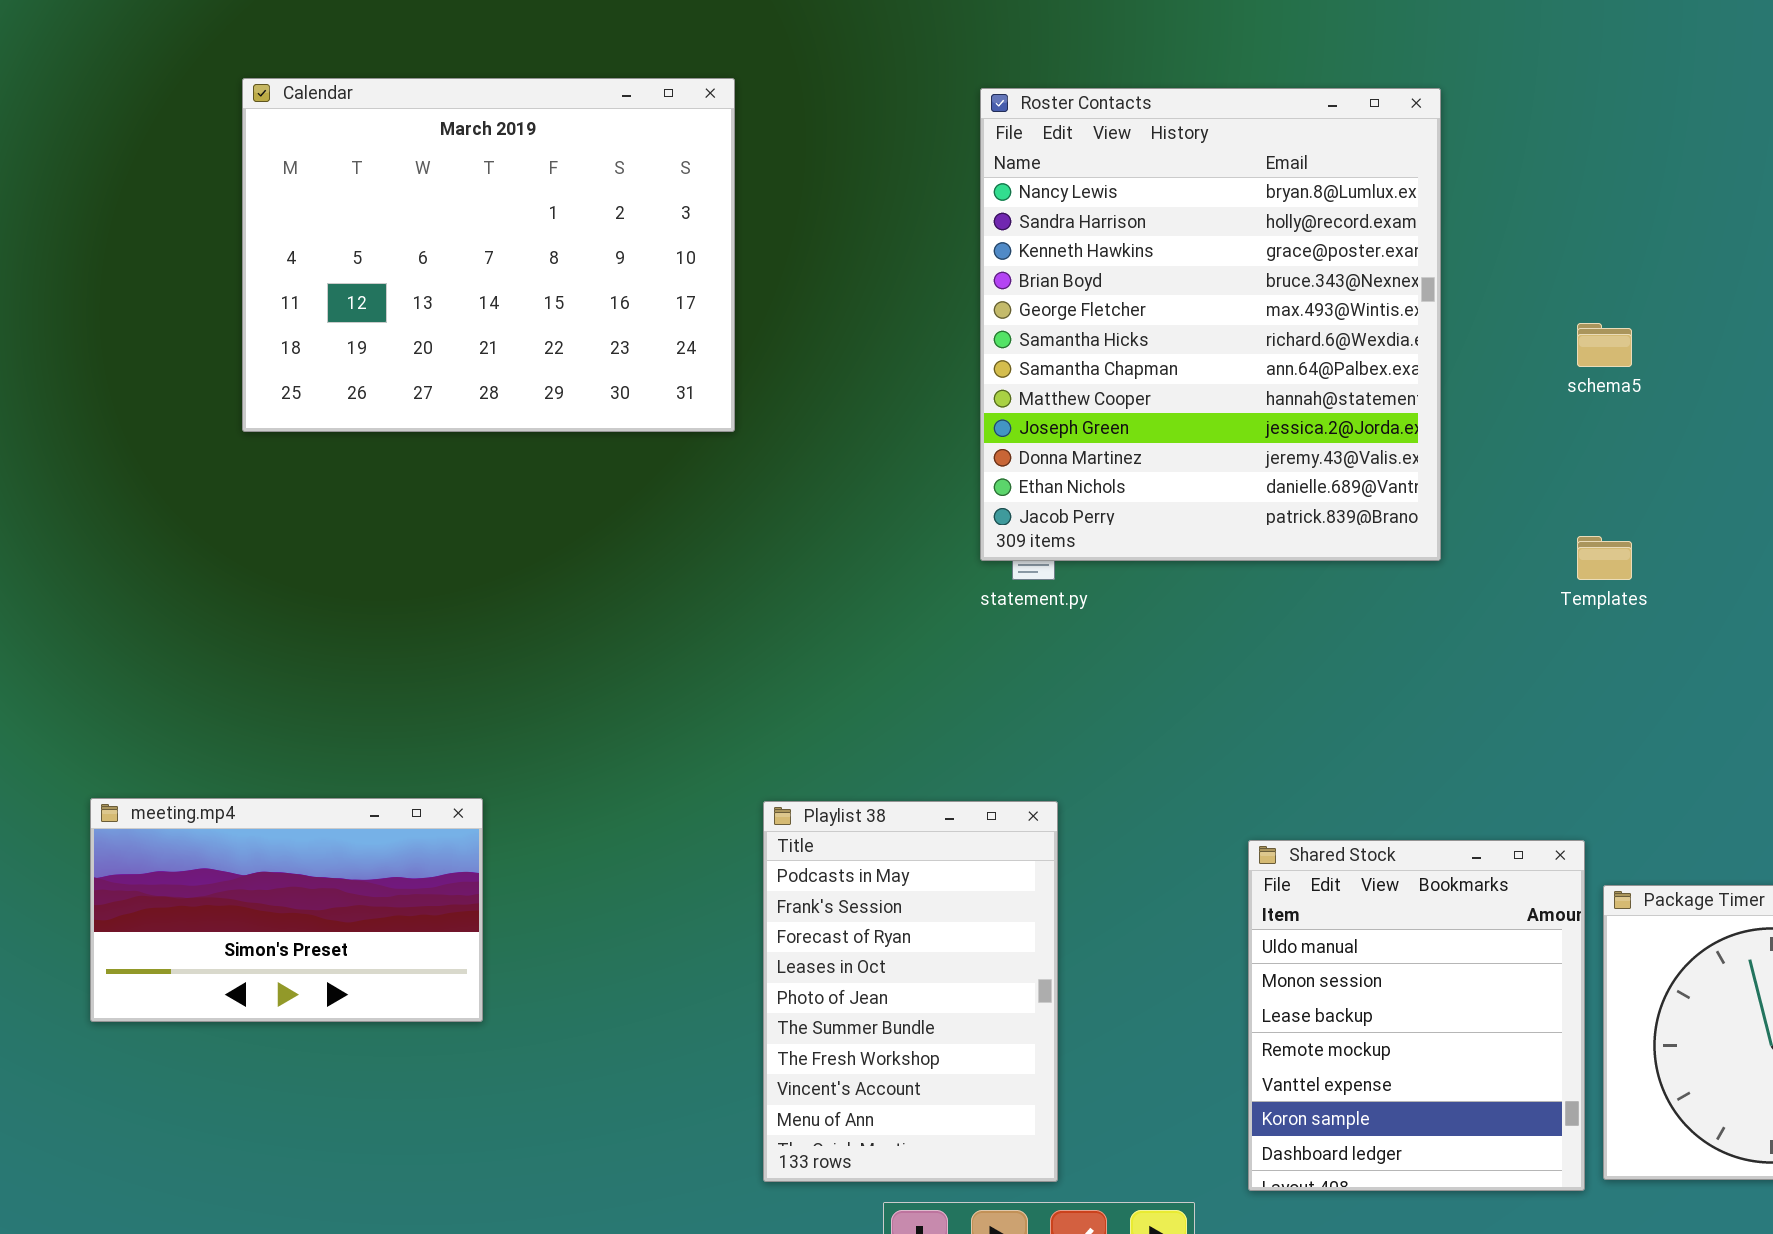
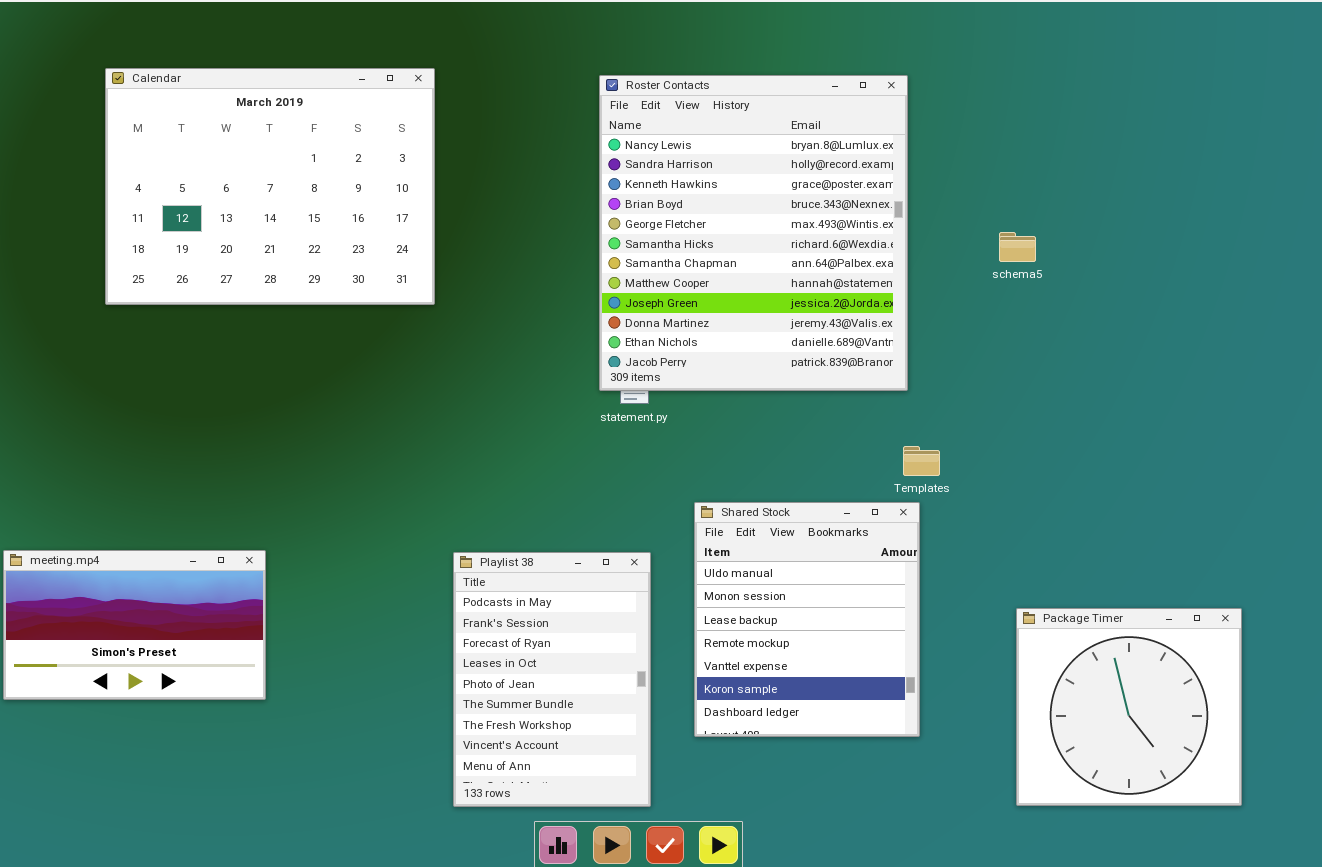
Templates: [1577,536,1632,580] -> [903,446,940,476], moved
Shared Stock: [1248,840,1585,1191] -> [694,502,920,737], moved

